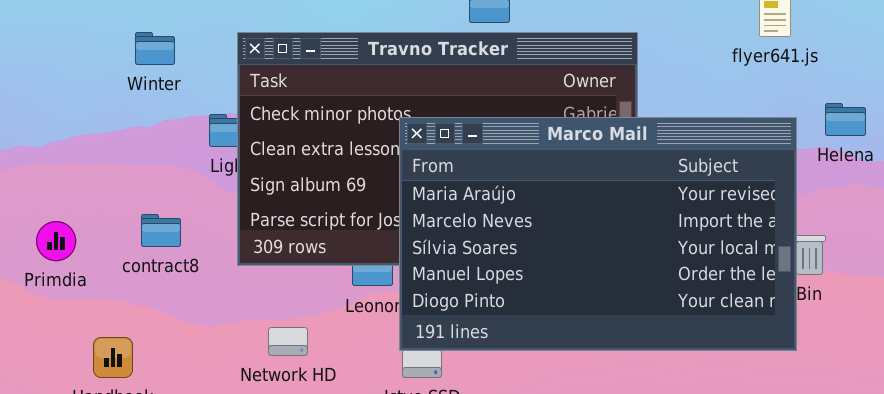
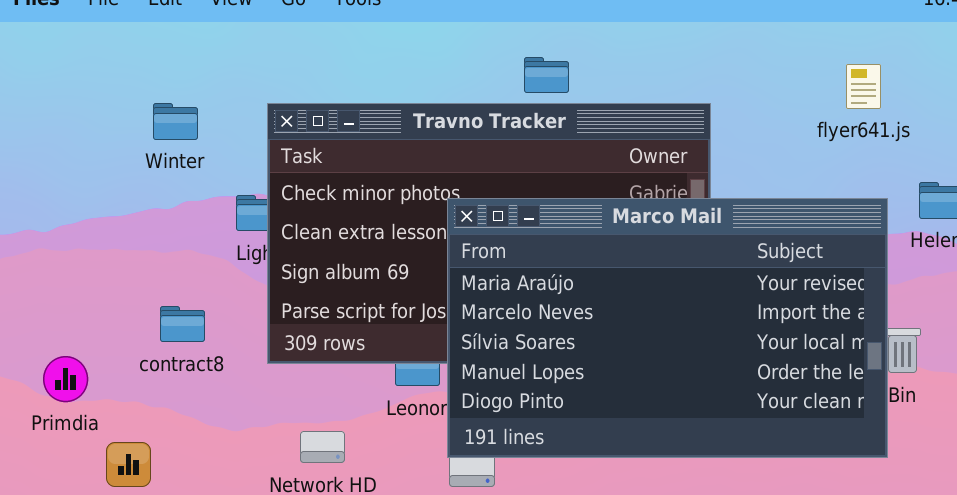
Primdia: [36,221,76,261] -> [43,356,88,402], moved

